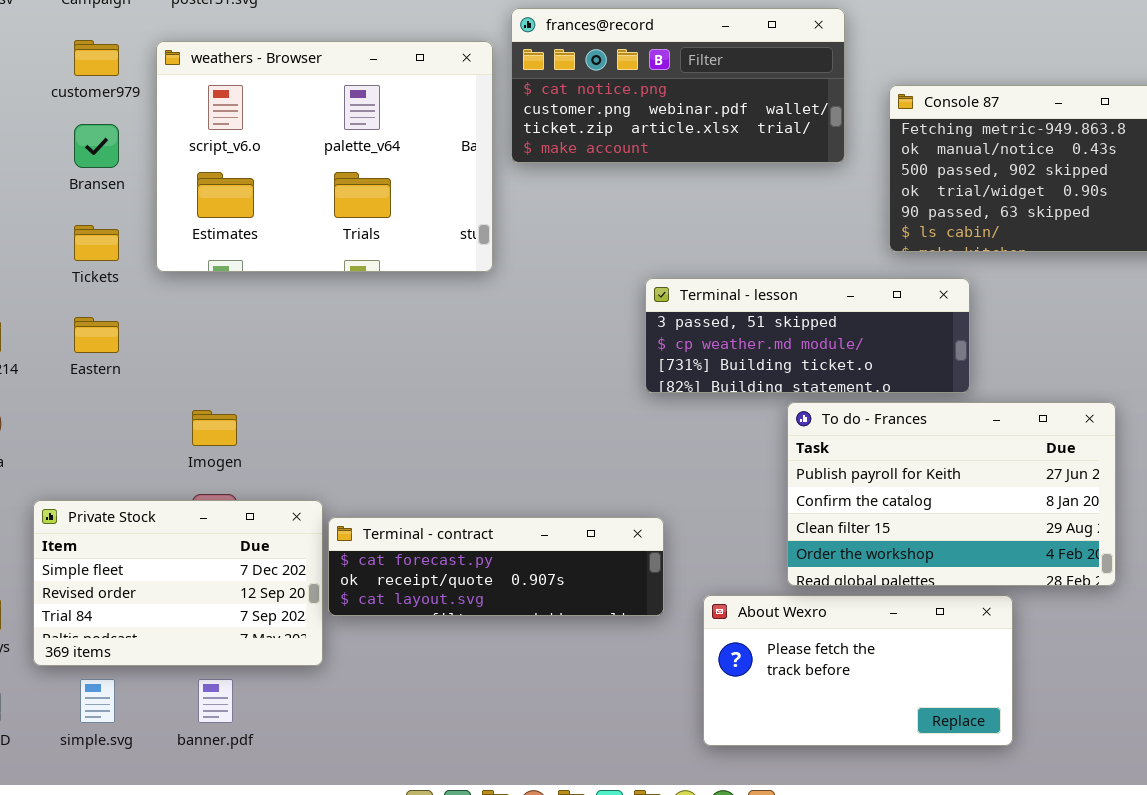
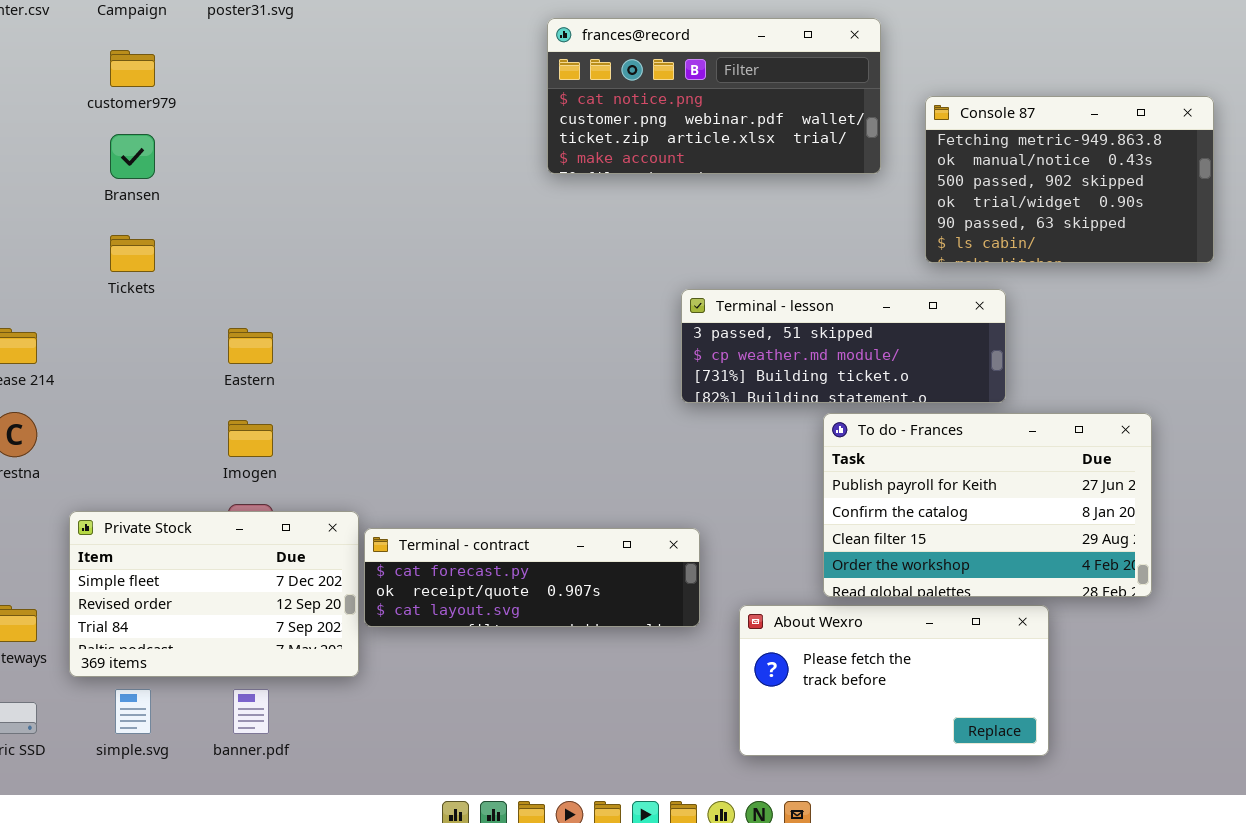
weathers - Browser: [156,41,493,272] -> none, closed
Eastern: [74,317,119,353] -> [228,328,273,364], moved

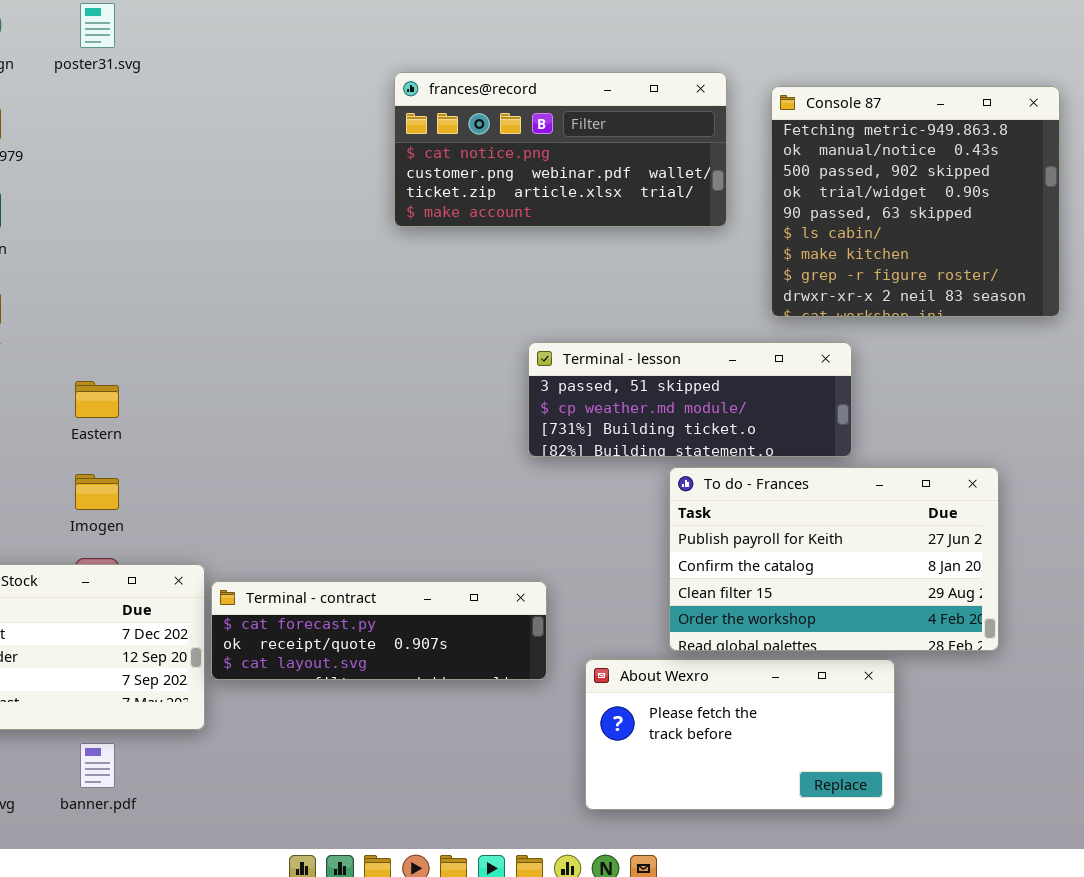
Console 87: [925,96,1214,263] -> [771,86,1060,317], resized

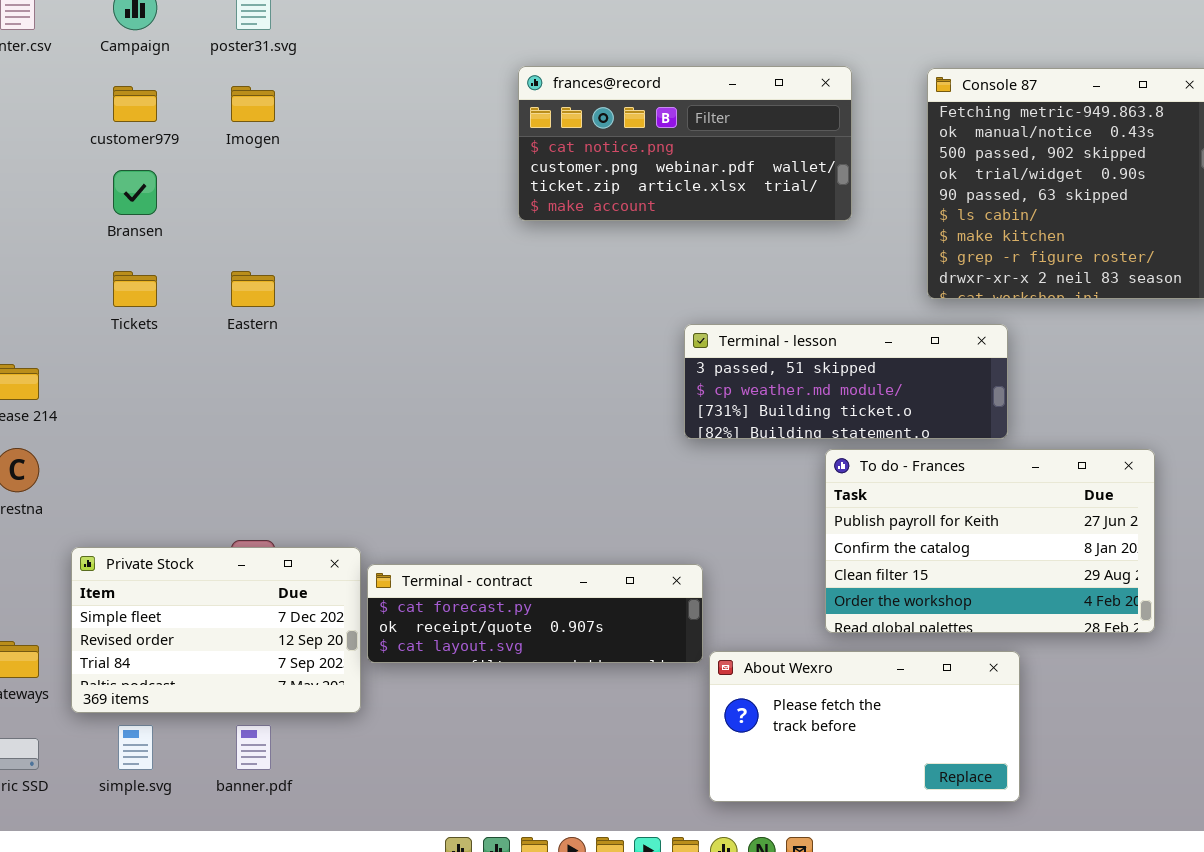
frances@record: [394,72,727,227] -> [518,66,852,221], moved
Eastern: [75,381,119,418] -> [231,271,275,307], moved
Imogen: [75,474,119,510] -> [231,86,275,122], moved
About Wexro: [585,659,895,810] -> [709,651,1020,802], moved

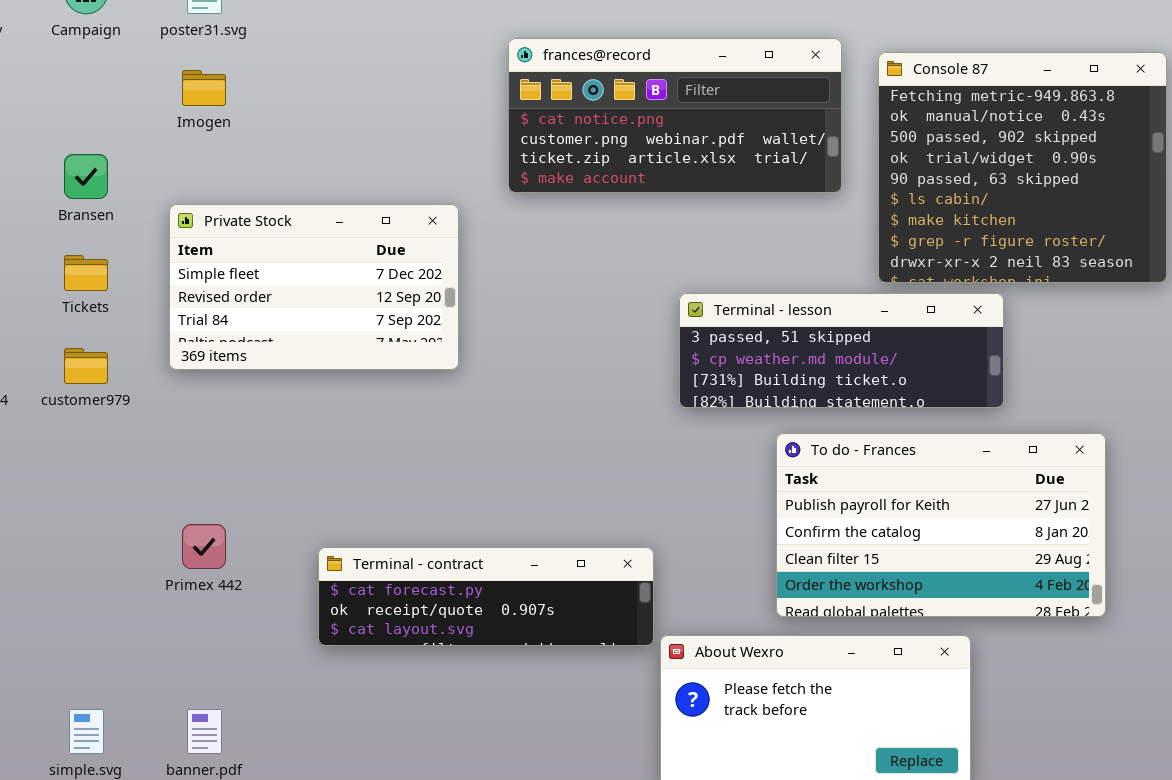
frances@record: [518,66,852,221] -> [508,38,842,193], moved
customer979: [113,86,157,122] -> [64,348,108,384], moved
Terminal - lesson: [684,324,1008,439] -> [679,293,1004,408], moved
Private Stock: [71,547,361,713] -> [169,204,459,370], moved

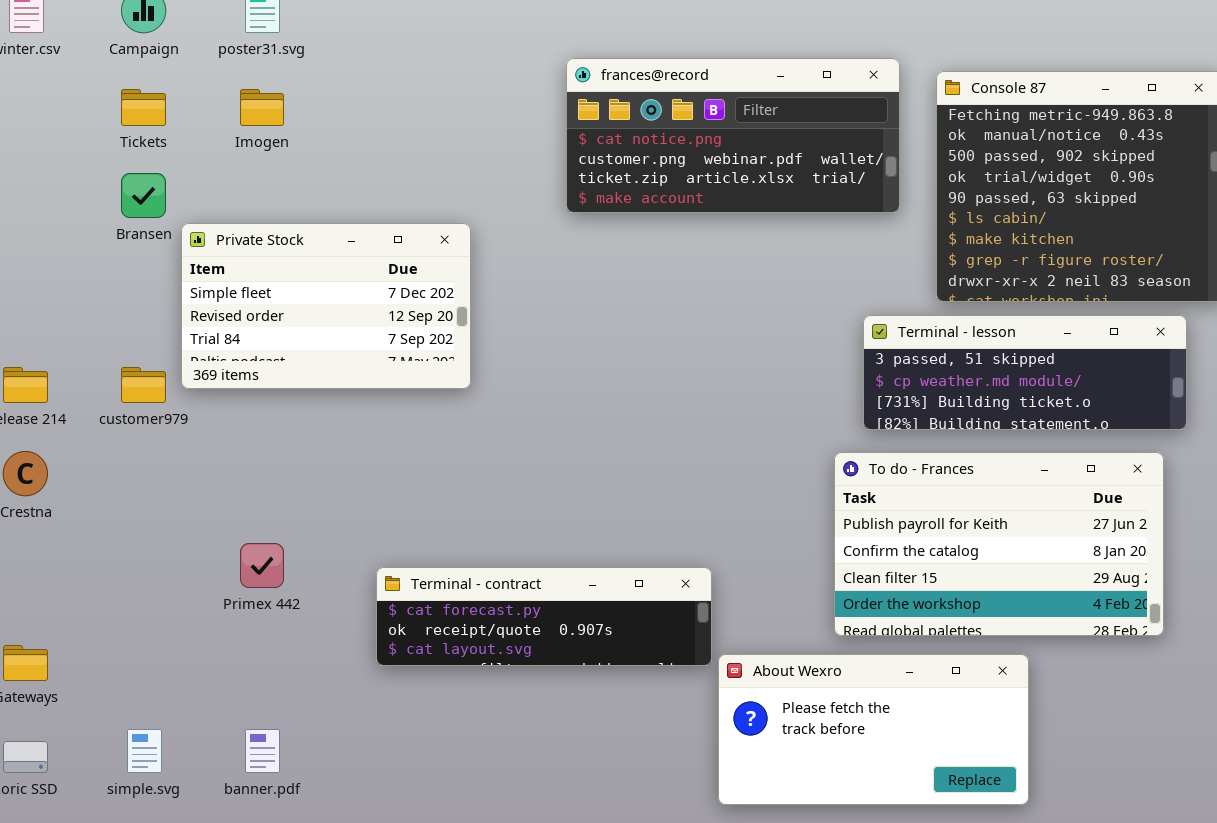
Private Stock: [169,204,459,370] -> [181,223,471,389], moved
Tickets: [64,255,108,291] -> [121,89,166,126], moved
Terminal - lesson: [679,293,1004,408] -> [863,315,1187,430], moved

